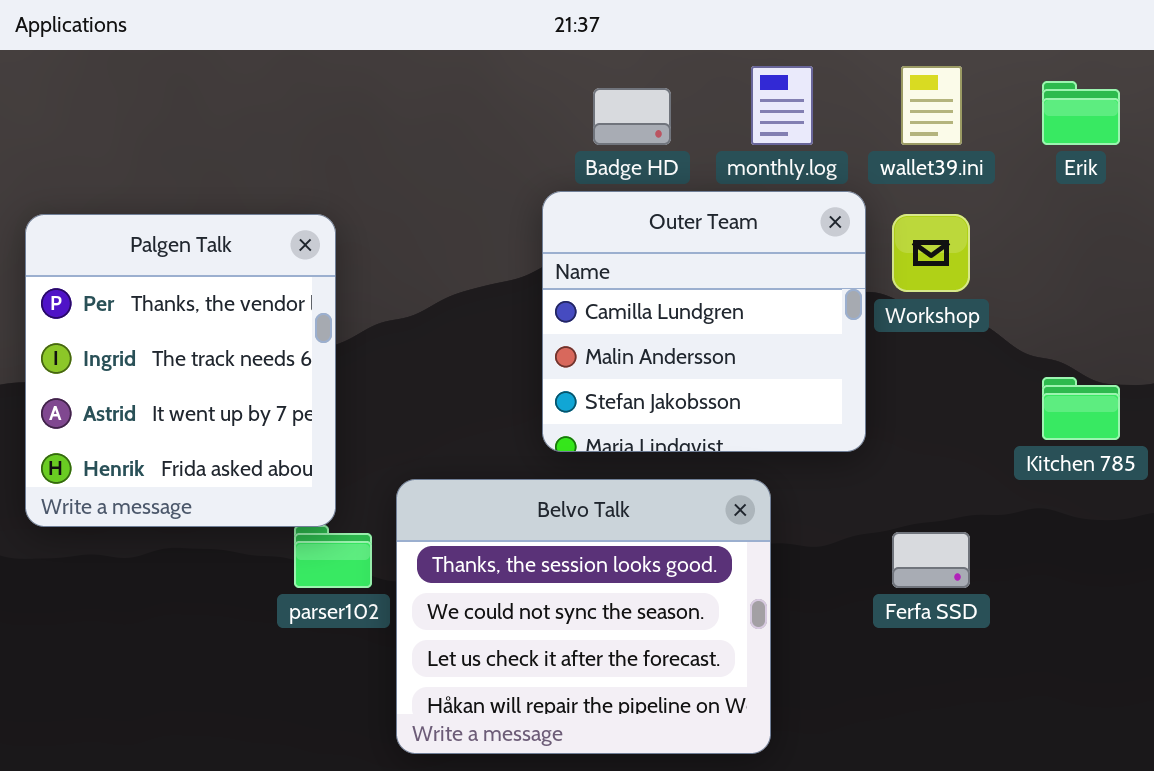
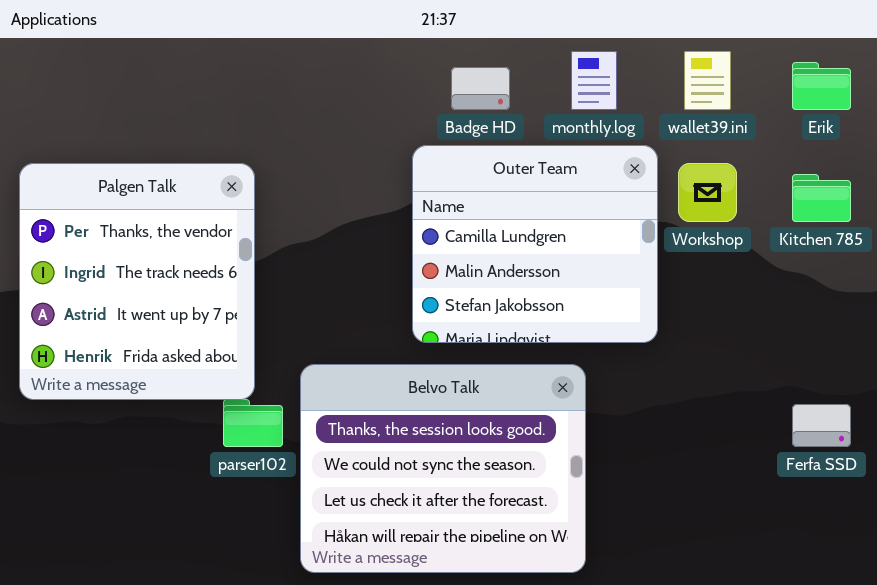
Kitchen 785: [1042,377,1120,440] -> [792,174,851,222], moved
Ferfa SSD: [892,532,970,588] -> [792,404,851,447], moved

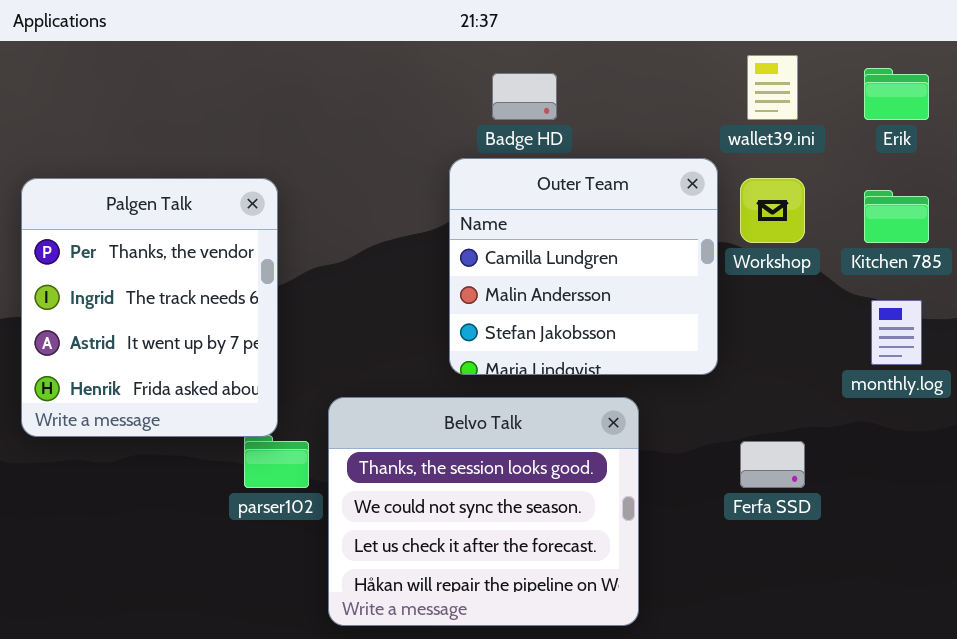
monthly.log: [571,51,617,110] -> [871,300,922,365], moved
Ferfa SSD: [792,404,851,447] -> [740,441,805,488], moved

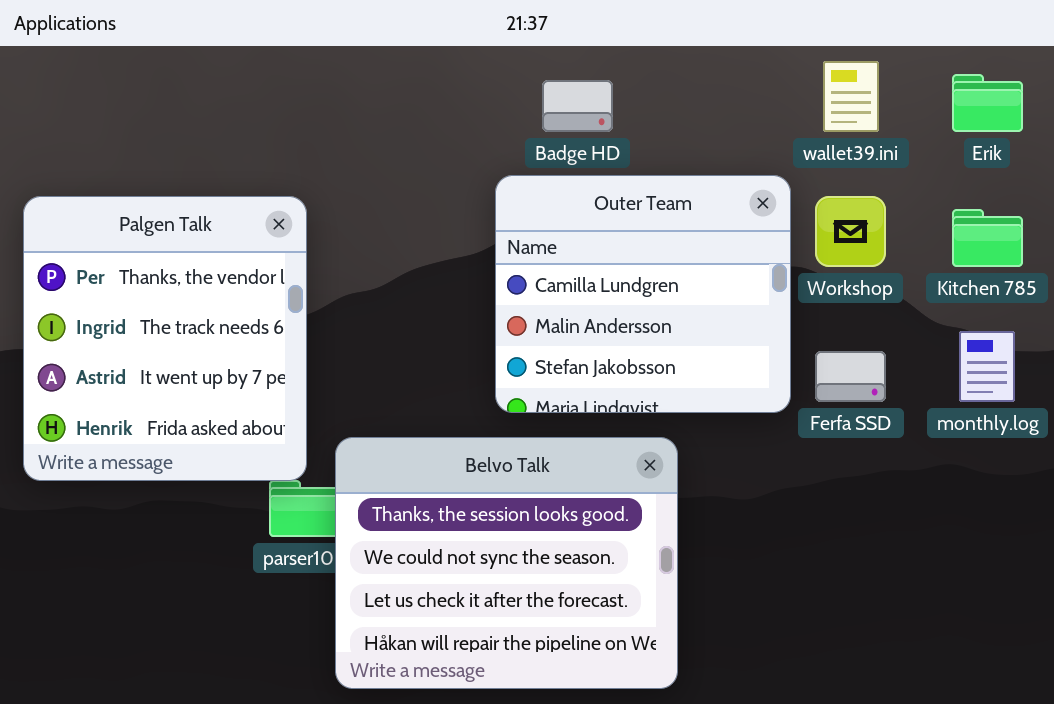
Belvo Talk: [328,397,639,626] -> [335,437,678,689], moved
Ferfa SSD: [740,441,805,488] -> [815,351,886,402], moved

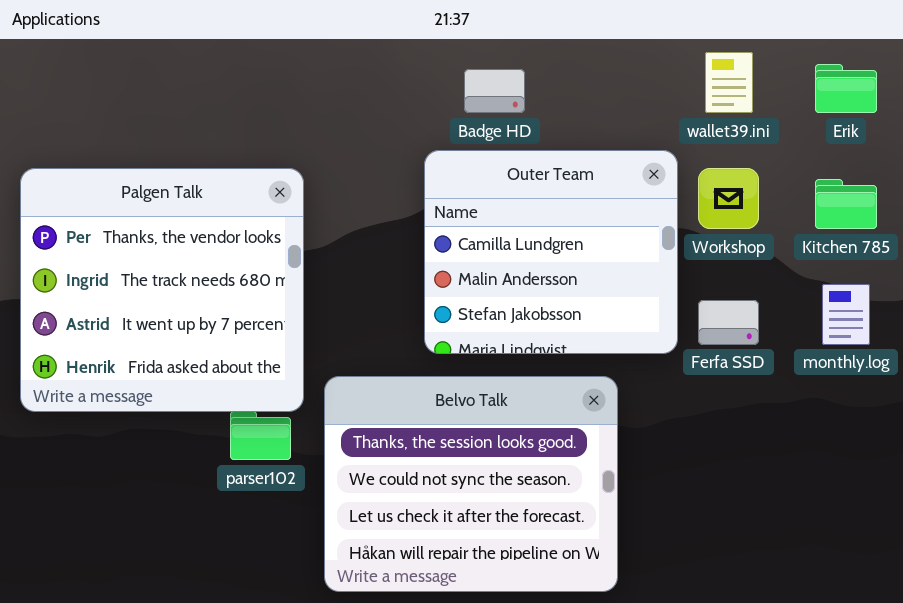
Palgen Talk: [23,196,307,481] -> [20,168,304,412], resized
Belvo Talk: [335,437,678,689] -> [324,376,618,592], moved

